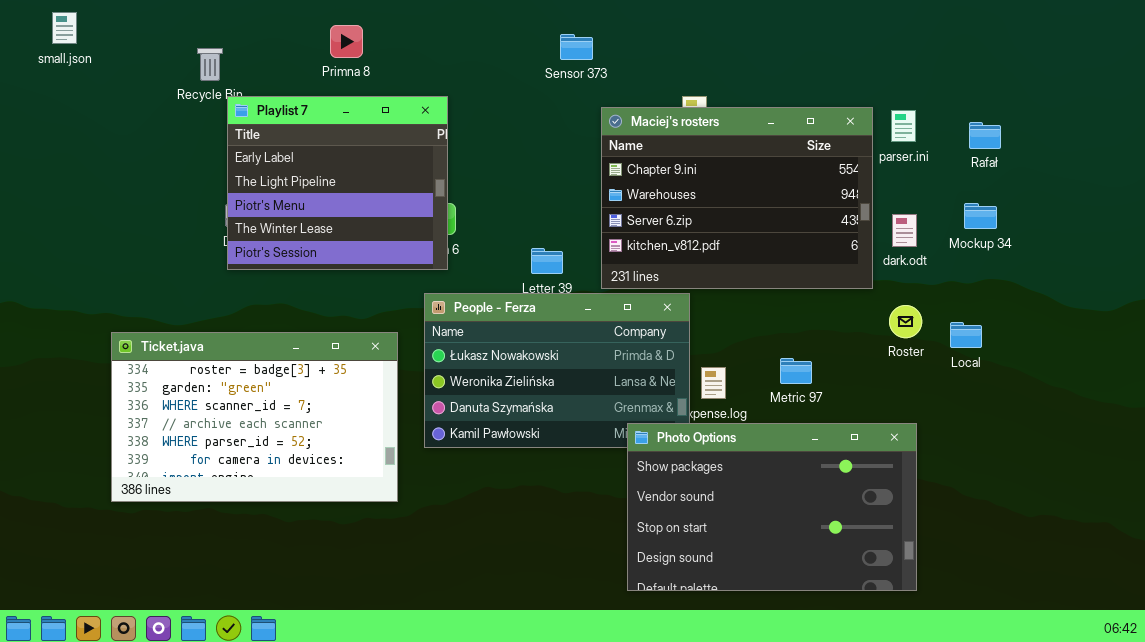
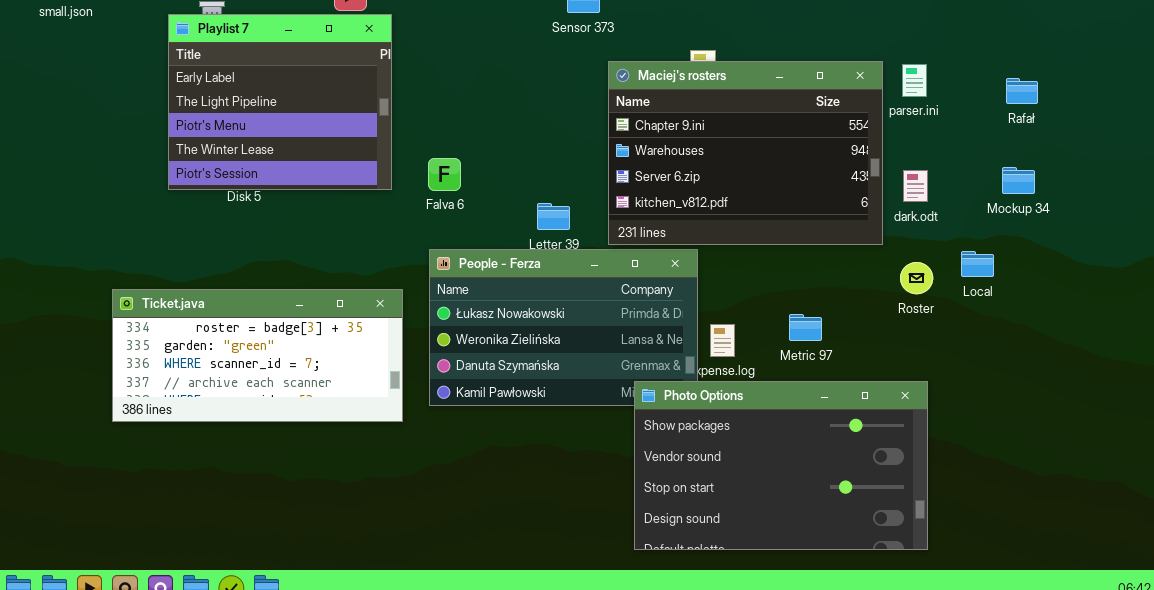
Playlist 7: [227,96,448,270] -> [168,14,392,190], moved
Rafał: [969,122,1001,149] -> [1006,78,1038,104], moved
Mockup 34: [964,203,997,229] -> [1002,167,1035,194], moved
Local: [950,322,982,348] -> [961,251,994,277], moved
Ticket.java: [111,332,398,502] -> [112,289,403,422], resized

